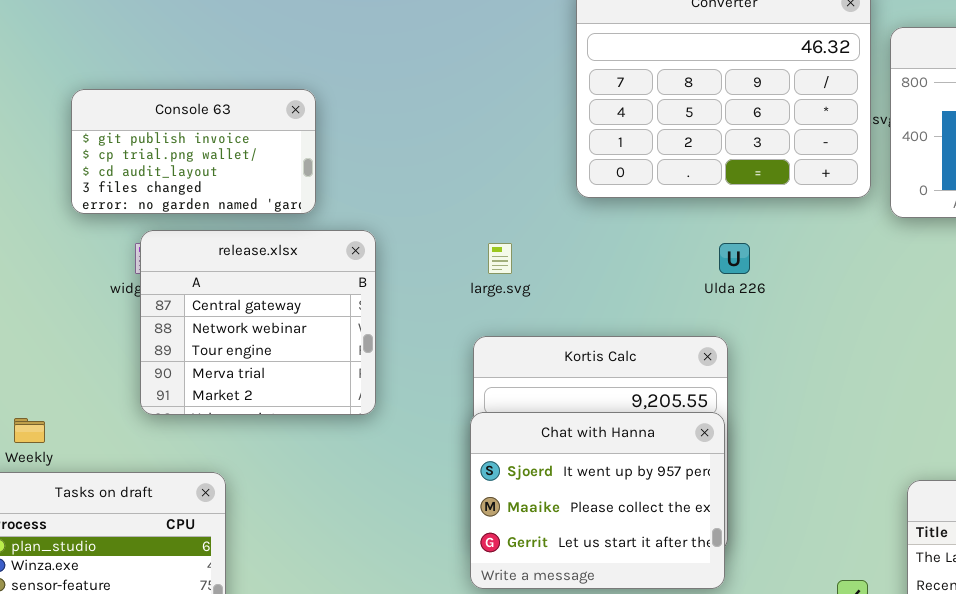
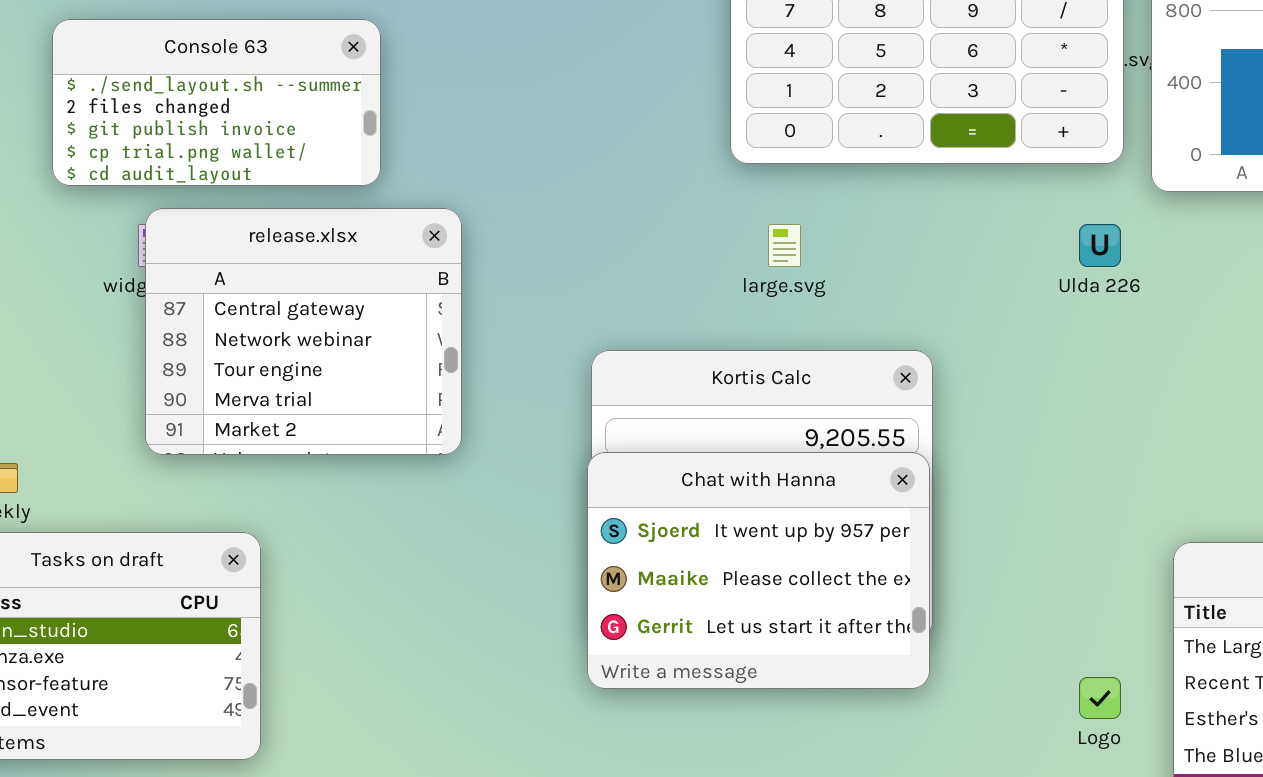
Console 63: [71,89,316,214] -> [52,19,381,186], scrolled up 2 rows
large.svg: [488,243,512,274] -> [768,224,801,267], moved
Ulda 226: [719,243,750,274] -> [1079,224,1121,267], moved

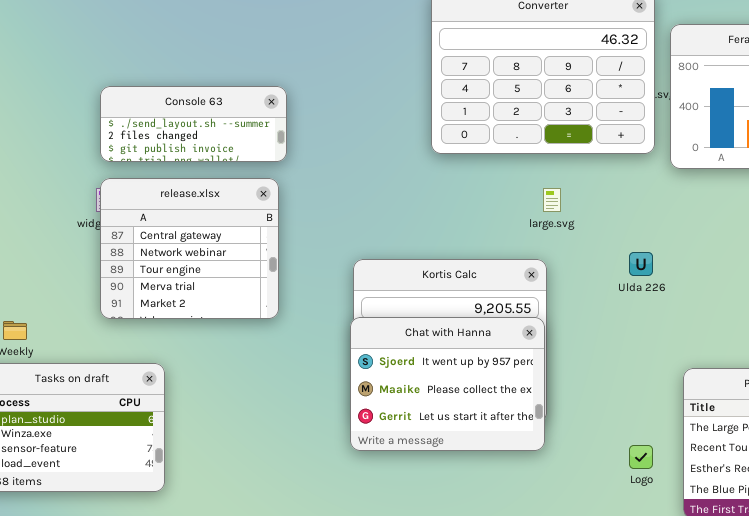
Console 63: [52,19,381,186] -> [100,86,287,162], moved, resized
large.svg: [768,224,801,267] -> [543,188,561,212], moved
Ulda 226: [1079,224,1121,267] -> [629,252,653,276], moved

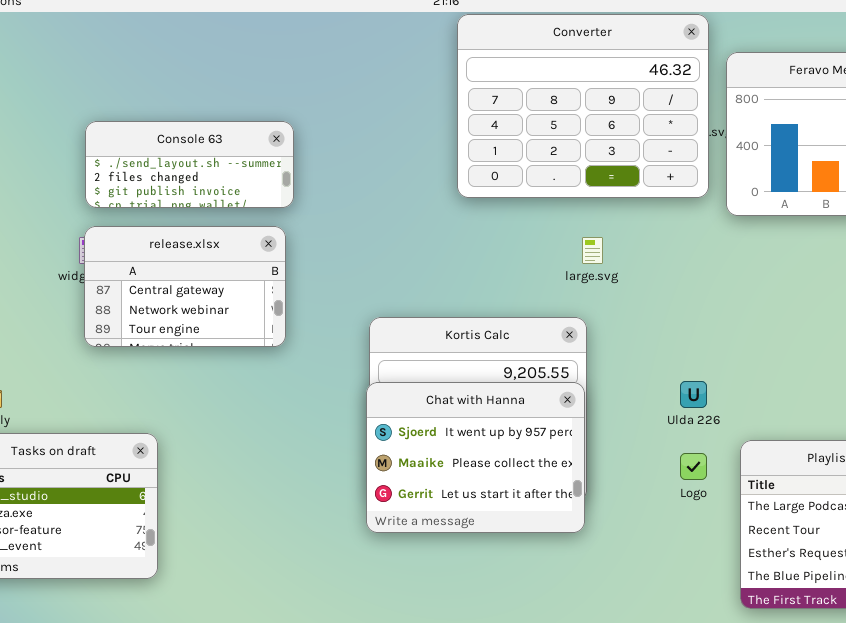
release.xlsx: [100,178,279,319] -> [84,226,286,347], resized
Ulda 226: [629,252,653,276] -> [680,381,707,408], moved
Logo: [629,445,653,469] -> [680,453,707,480], moved

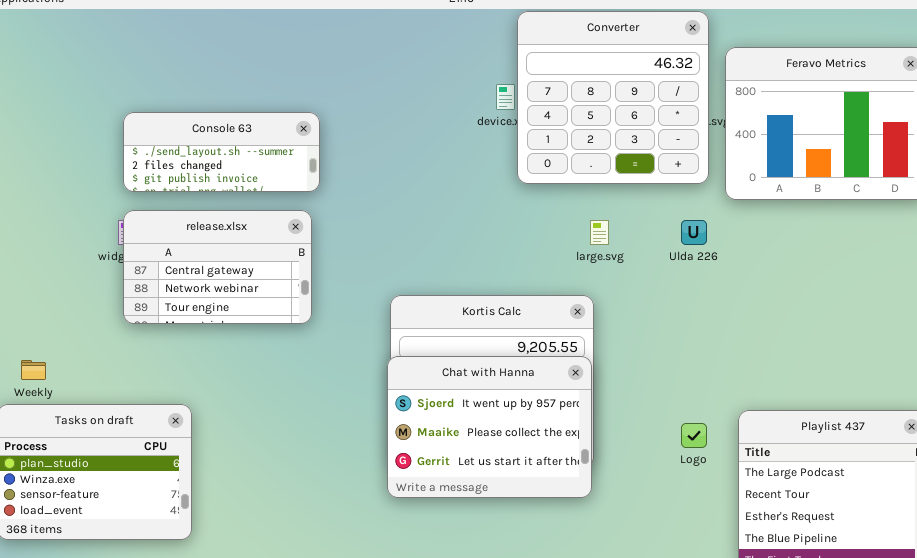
Converter: [457,14,709,198] -> [517,11,709,184], resized
Ulda 226: [680,381,707,408] -> [681,220,707,245], moved

